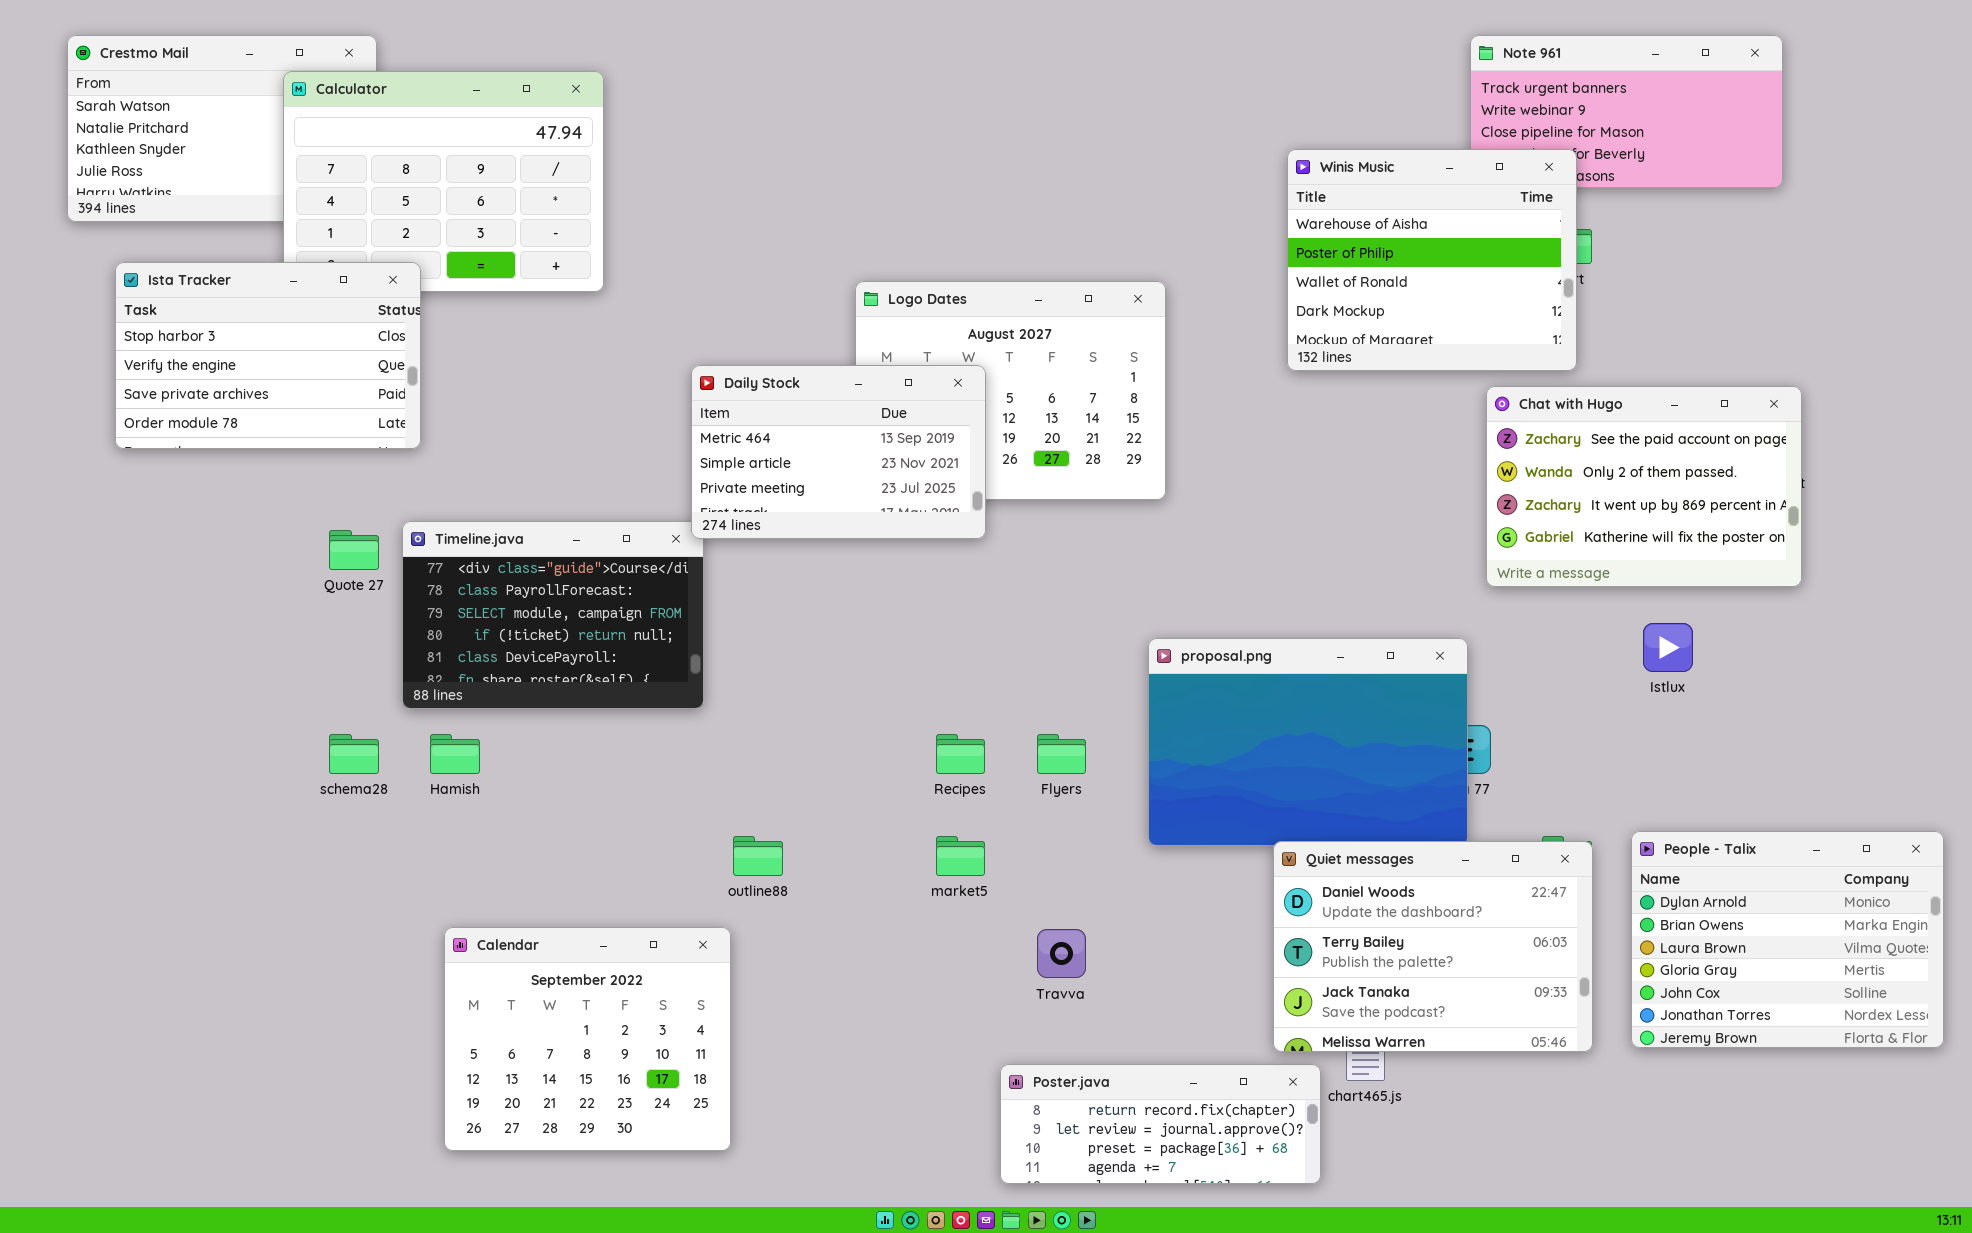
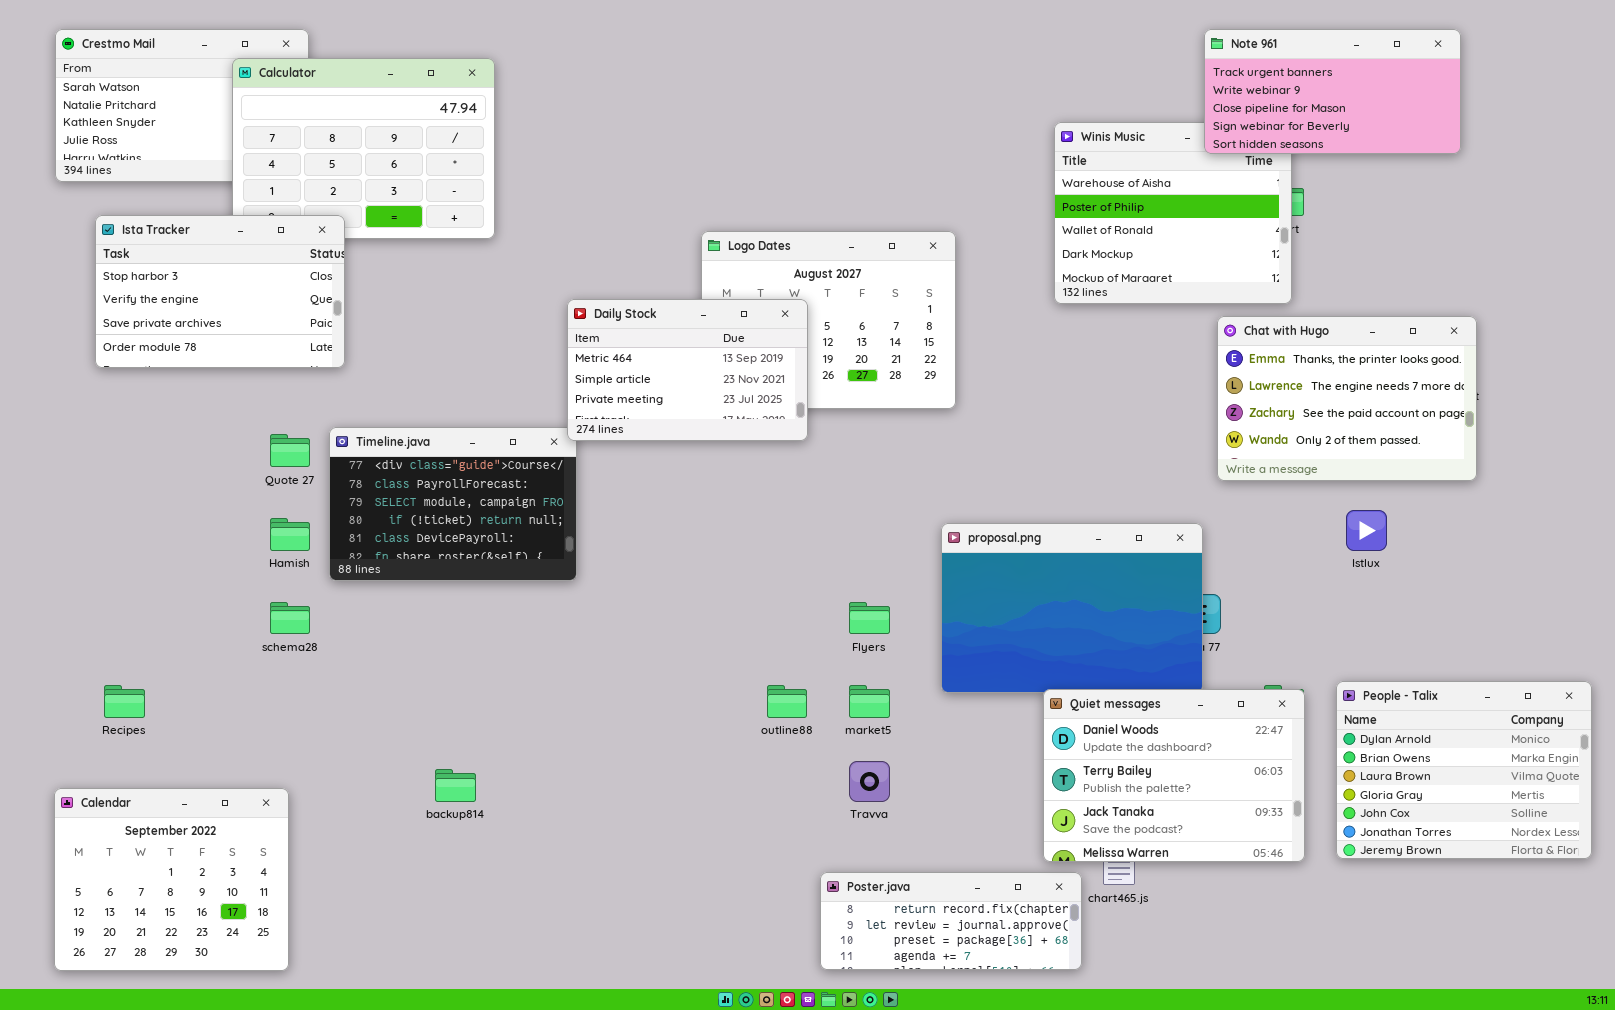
Note 961: [1470,35,1783,188] -> [1204,29,1461,154], raised
Chat with Hugo: [1486,386,1802,587] -> [1217,316,1477,481], scrolled up 2 rows
Hamish: [430,734,480,774] -> [270,518,310,551], moved
Recipes: [936,734,985,774] -> [104,685,145,718], moved
outline88: [733,836,783,876] -> [767,685,807,718], moved
market5: [936,836,985,876] -> [849,685,890,718], moved
Calendar: [444,927,731,1151] -> [54,788,289,971], moved

